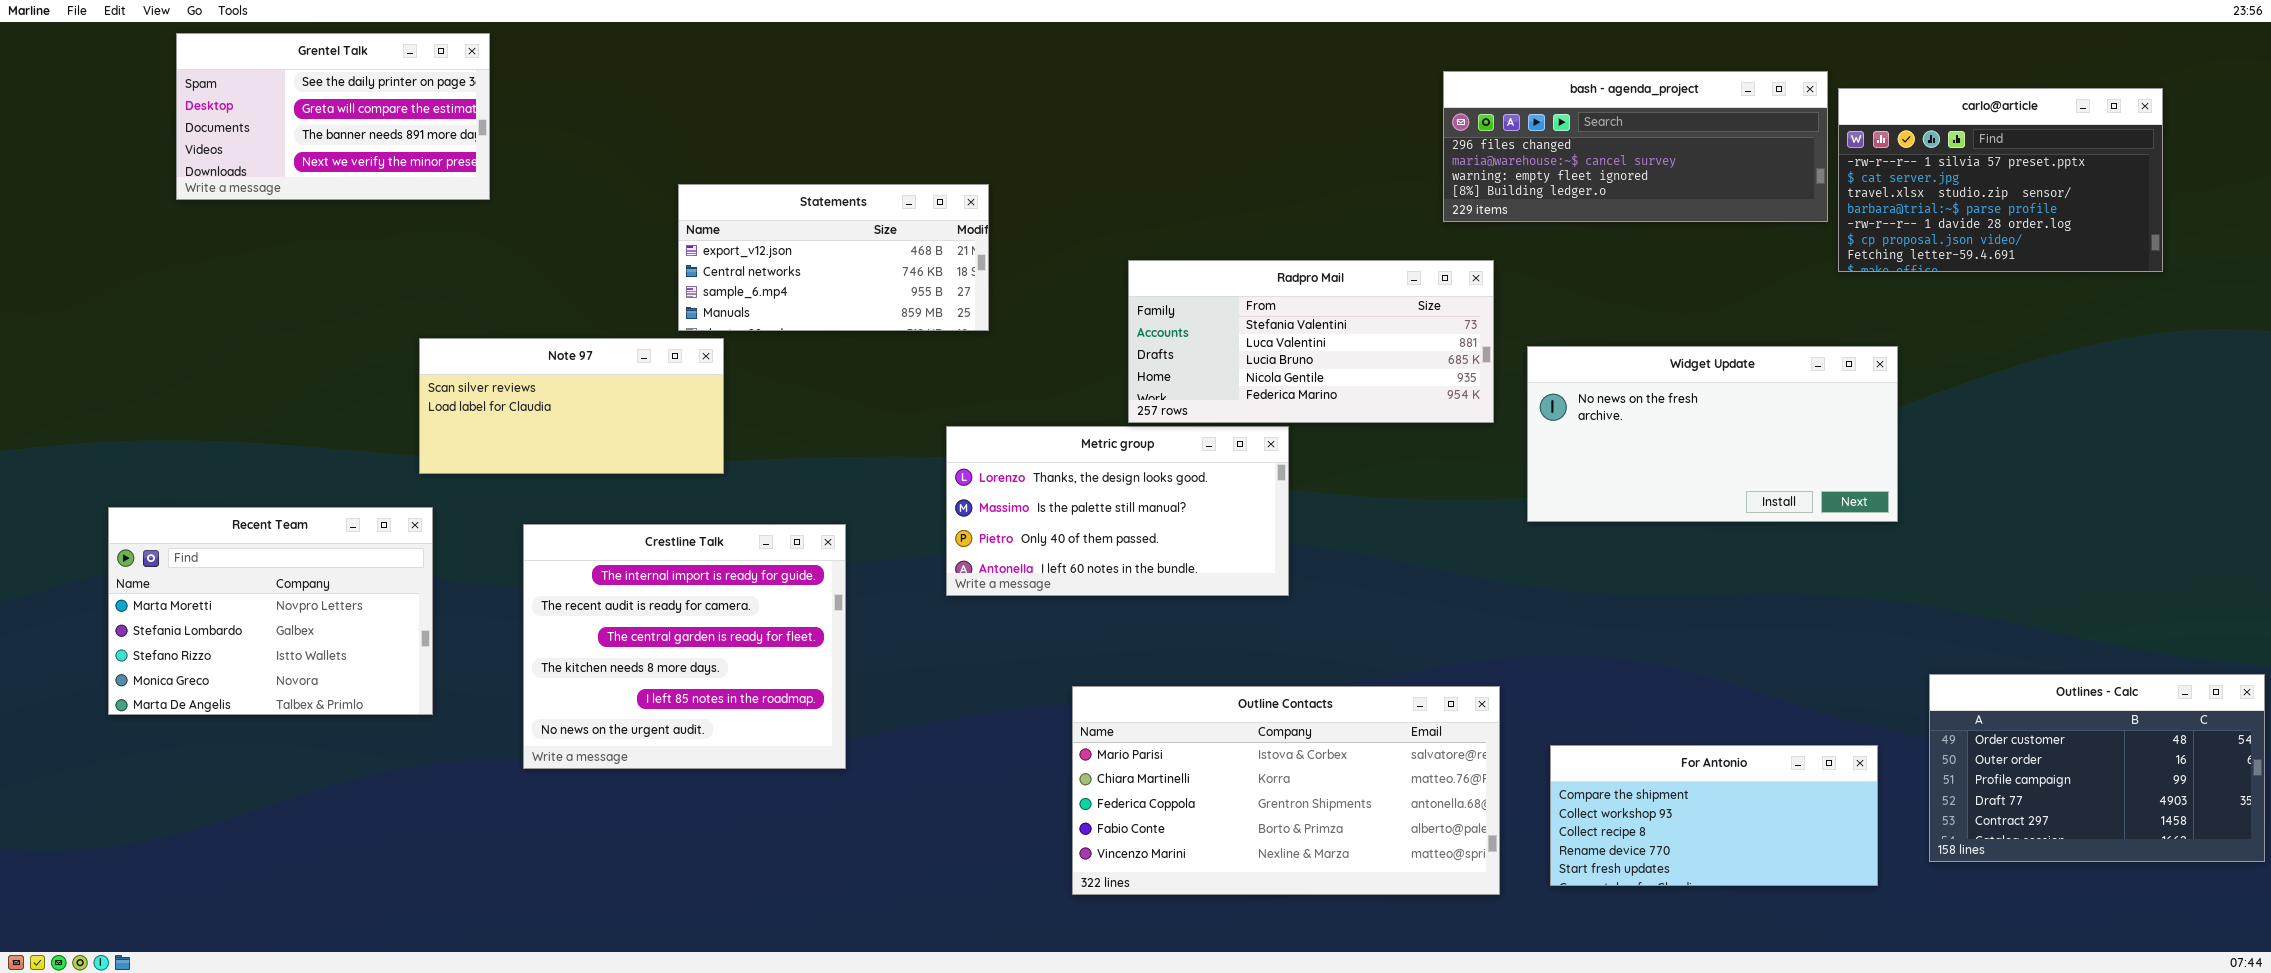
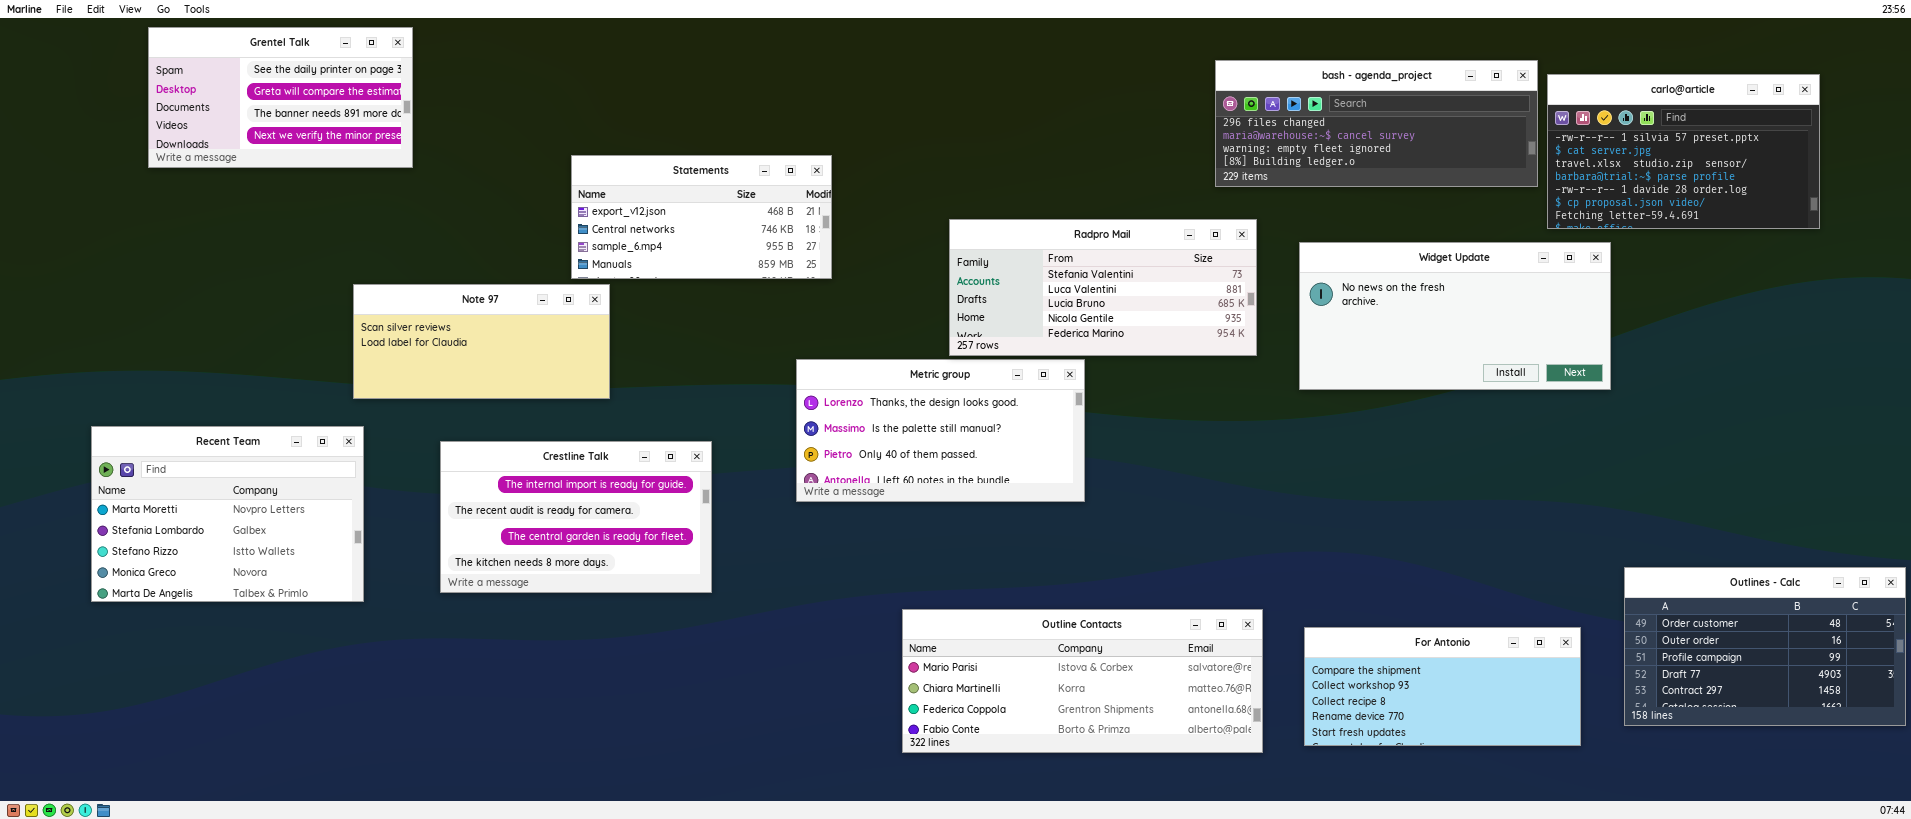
Widget Update: [1527,346,1898,522] -> [1299,242,1611,390], moved
Crestline Talk: [523,524,846,769] -> [440,441,712,593], resized
Outline Contacts: [1072,686,1500,895] -> [902,609,1263,753], resized

